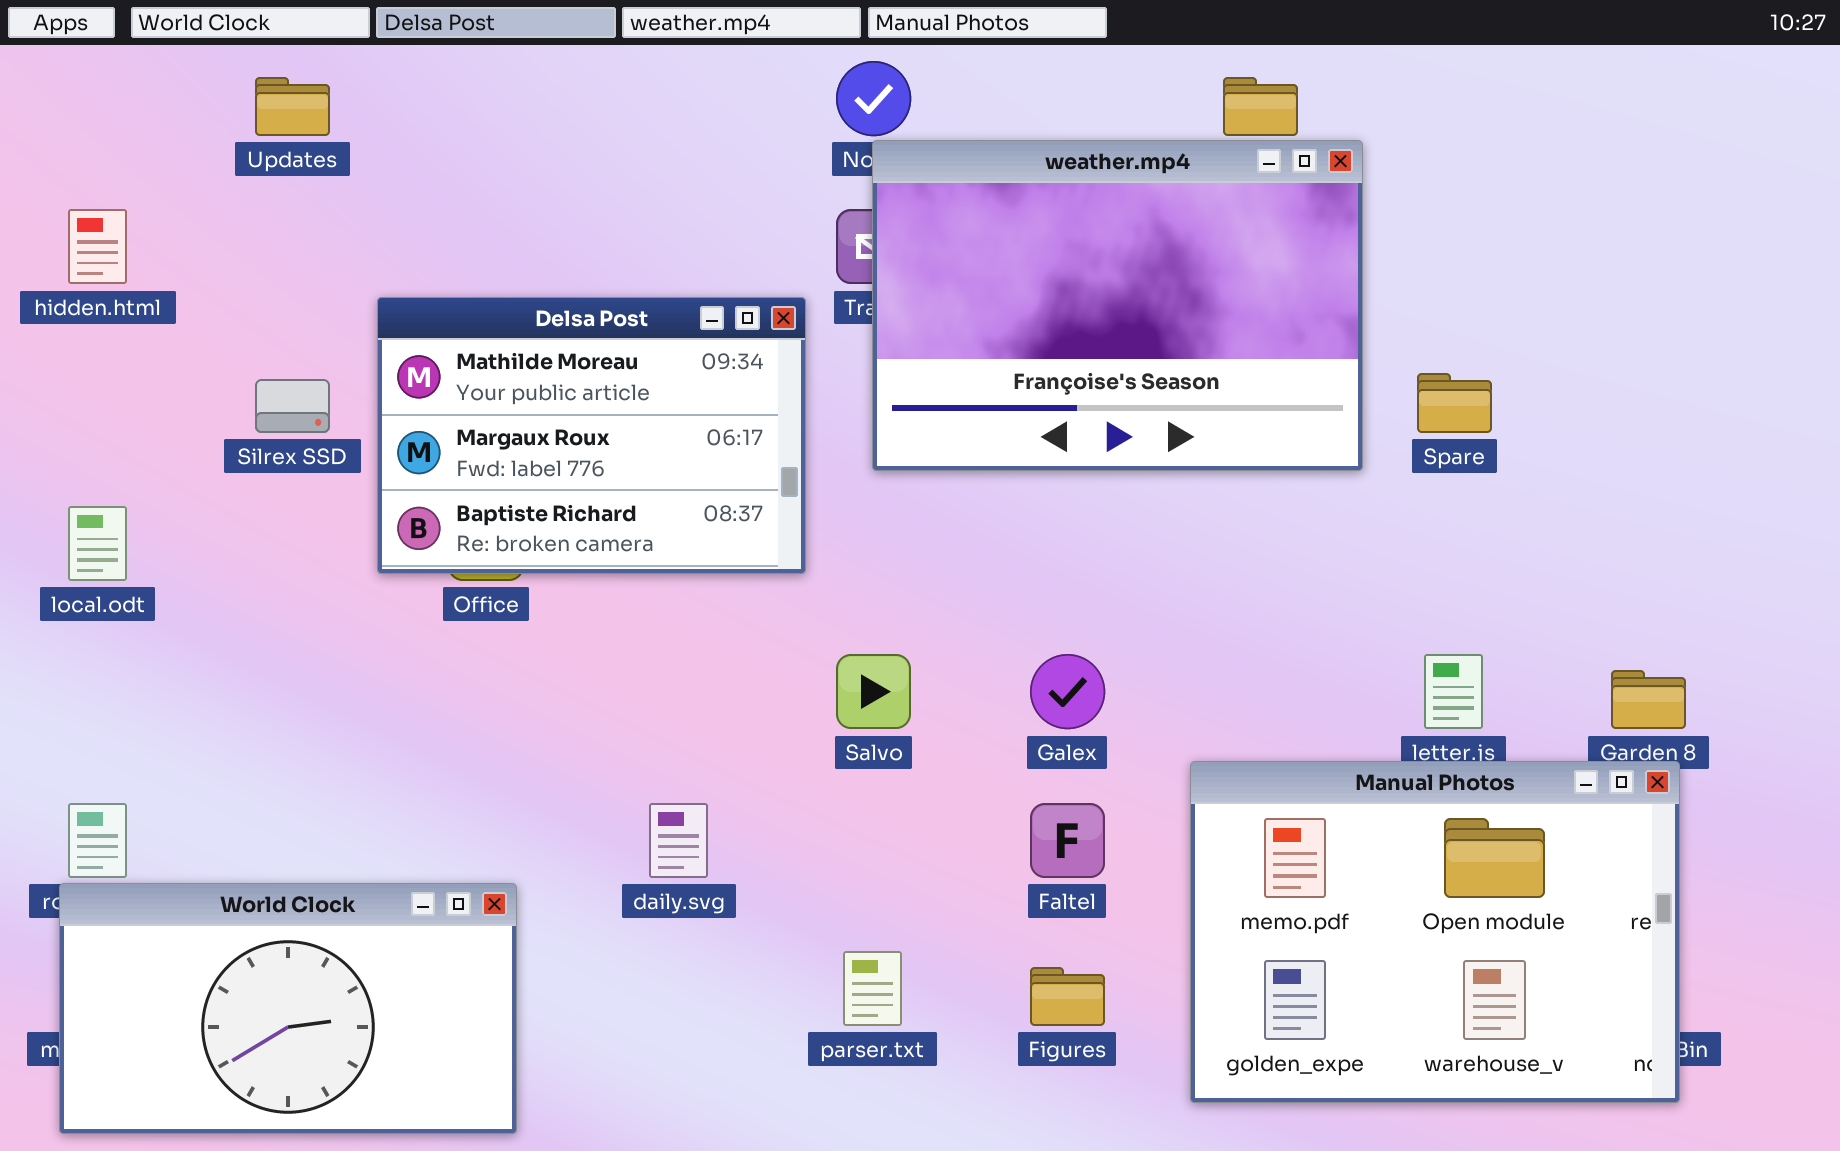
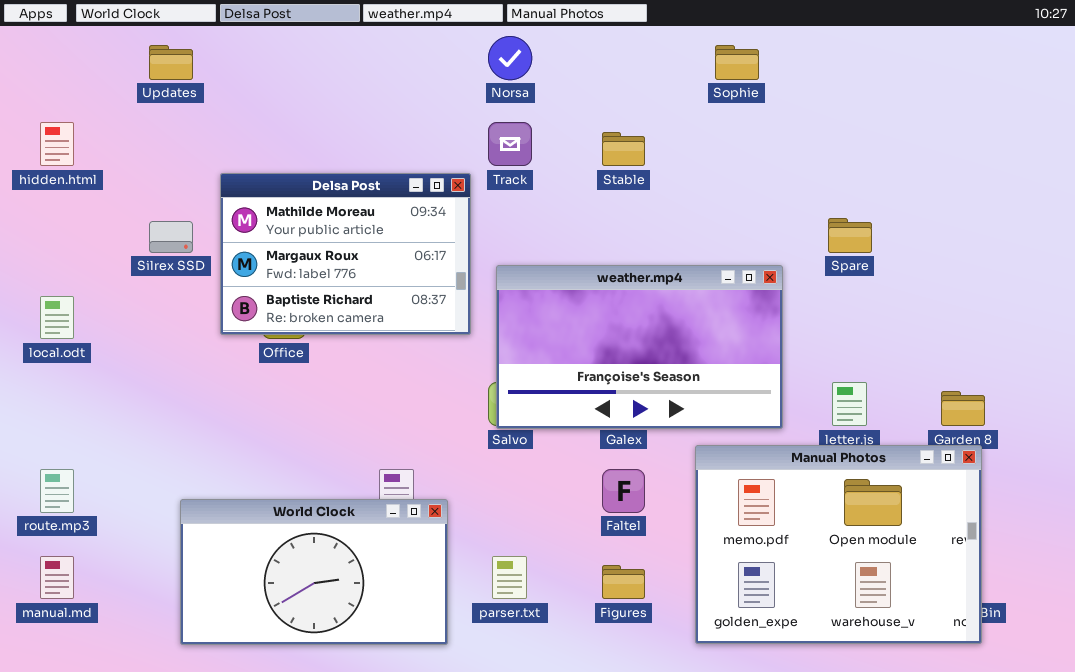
weather.mp4: [872,140,1363,471] -> [496,265,783,429], moved, resized
World Clock: [59,883,517,1134] -> [180,499,448,645], moved

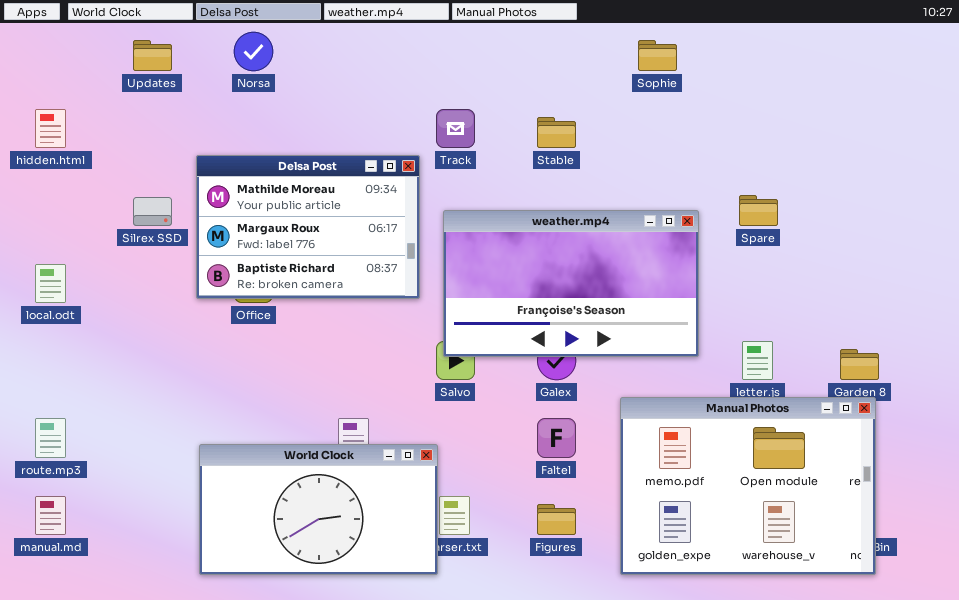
Norsa: [488,36,532,80] -> [234,32,273,71], moved
weather.mp4: [496,265,783,429] -> [443,210,699,357], moved
World Clock: [180,499,448,645] -> [199,444,438,575], moved

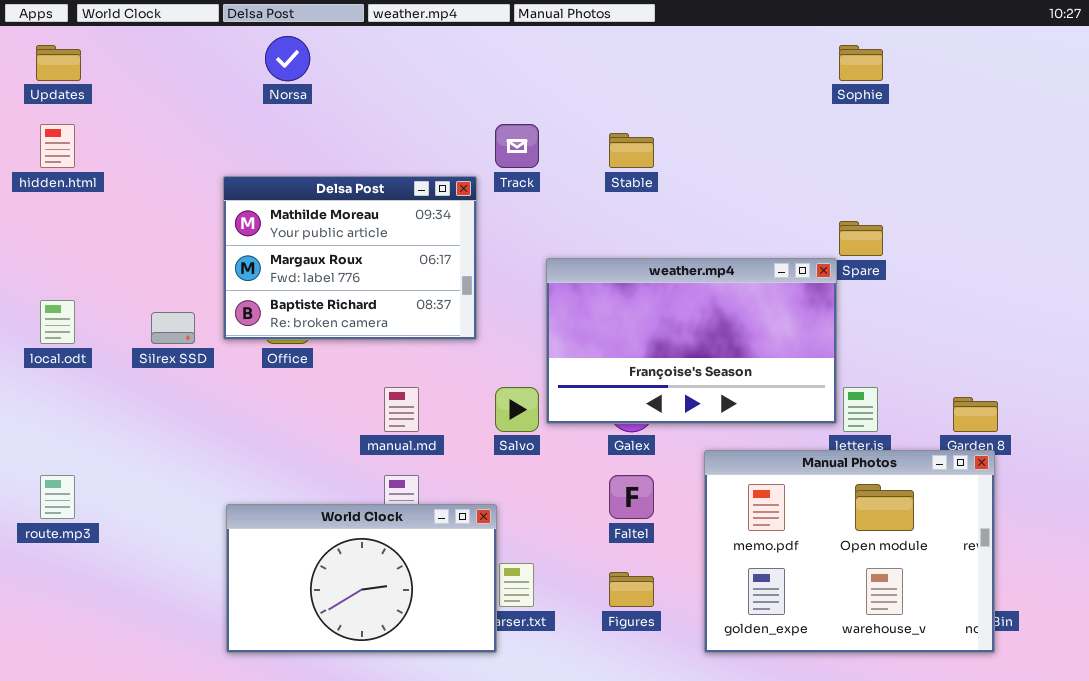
Updates: [133,40,172,71] -> [36,45,81,81], moved
Sophie: [638,40,677,71] -> [839,45,883,81], moved
Silrex SSD: [133,197,172,226] -> [151,312,195,344], moved
weather.mp4: [443,210,699,357] -> [546,258,837,424], moved
manual.md: [35,496,66,535] -> [384,387,419,432], moved

